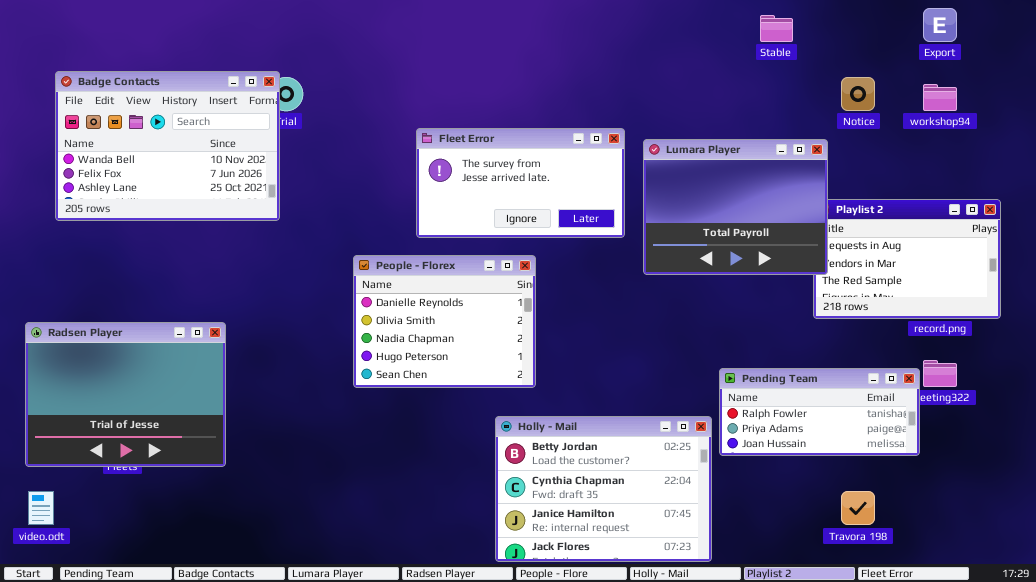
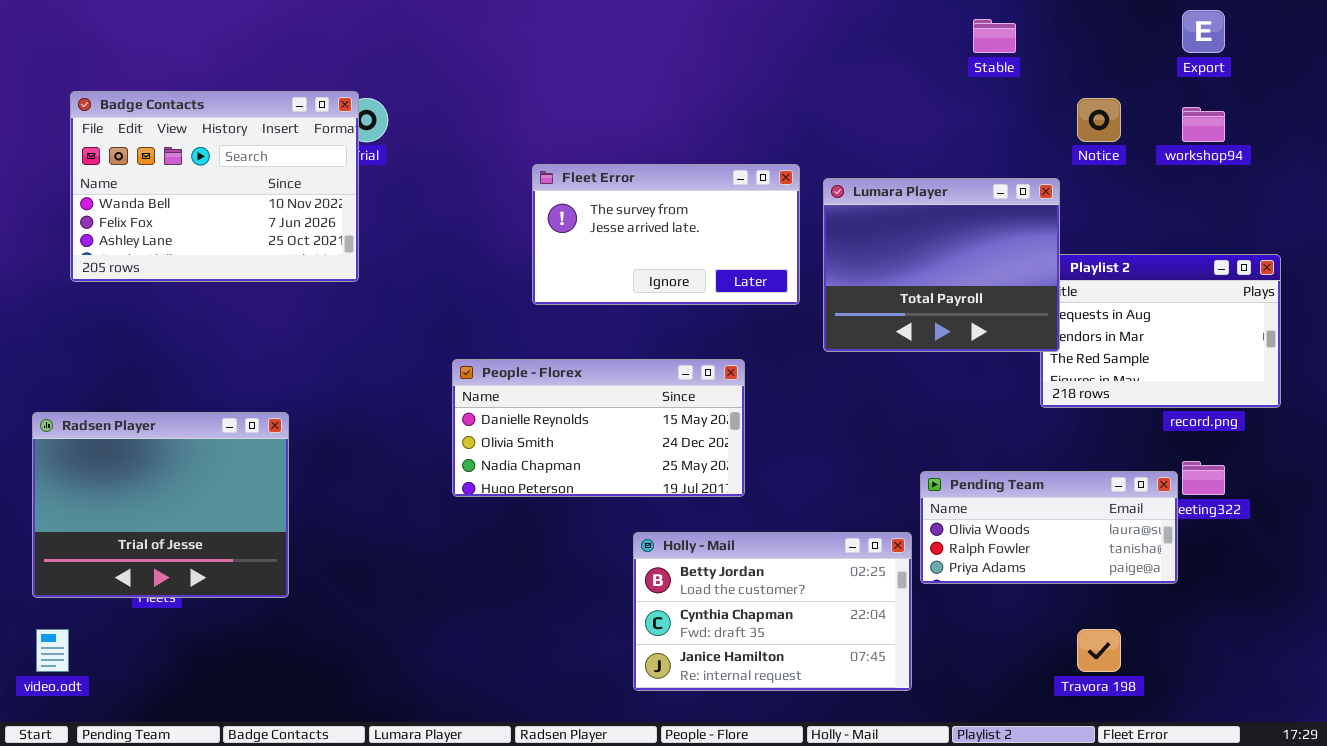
People - Florex: [353,255,536,388] -> [452,359,745,497], resized
Pending Team: [719,368,920,456] -> [920,471,1178,584], scrolled up 1 row
Holly - Mail: [495,416,712,562] -> [633,532,912,691], resized

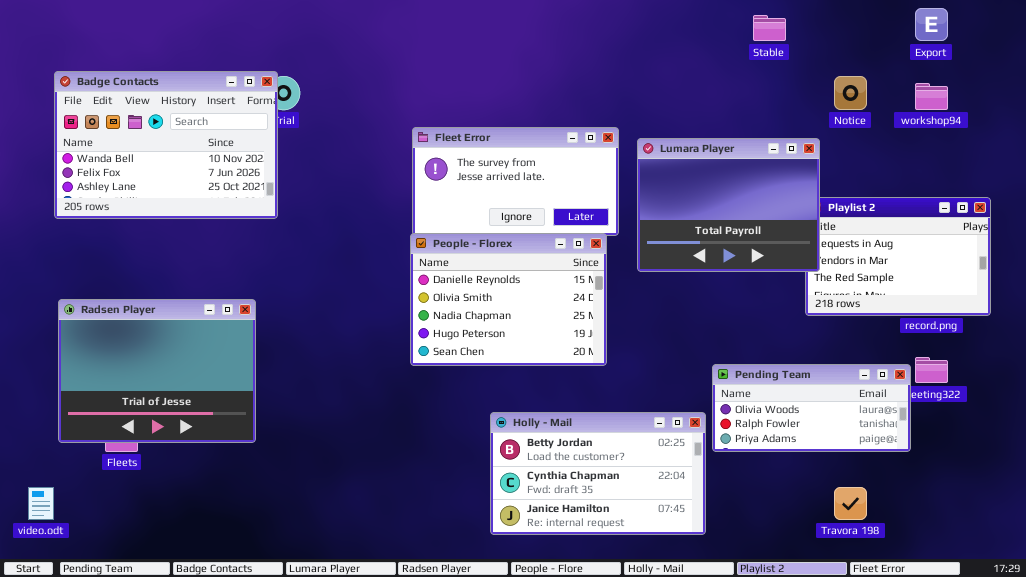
People - Florex: [452,359,745,497] -> [410,233,607,366], moved, resized
Radsen Player: [32,412,289,598] -> [58,299,256,443], moved

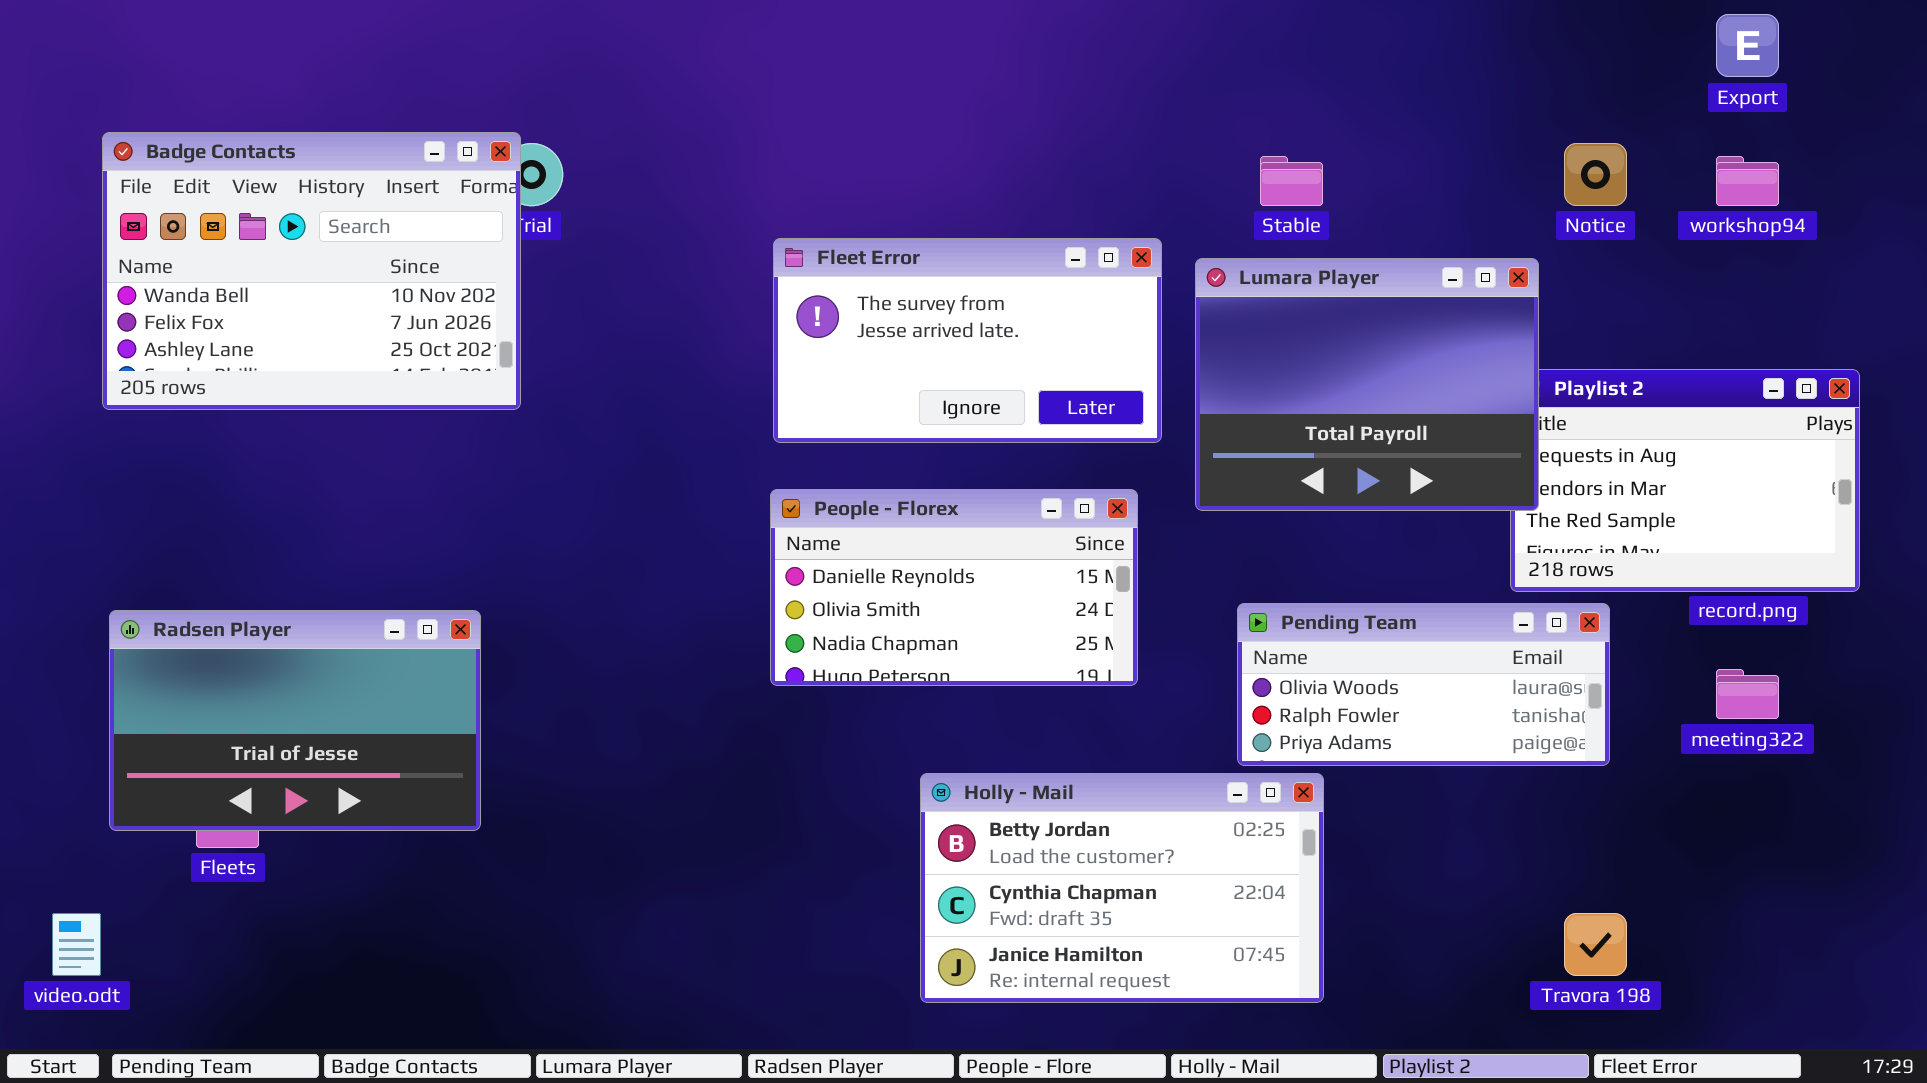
Stable: [753,15,786,41] -> [1260,156,1323,206], moved
People - Florex: [410,233,607,366] -> [770,489,1138,686], resized
Radsen Player: [58,299,256,443] -> [109,610,481,831], resized
Pending Team: [712,364,911,452] -> [1237,603,1610,766], moved

